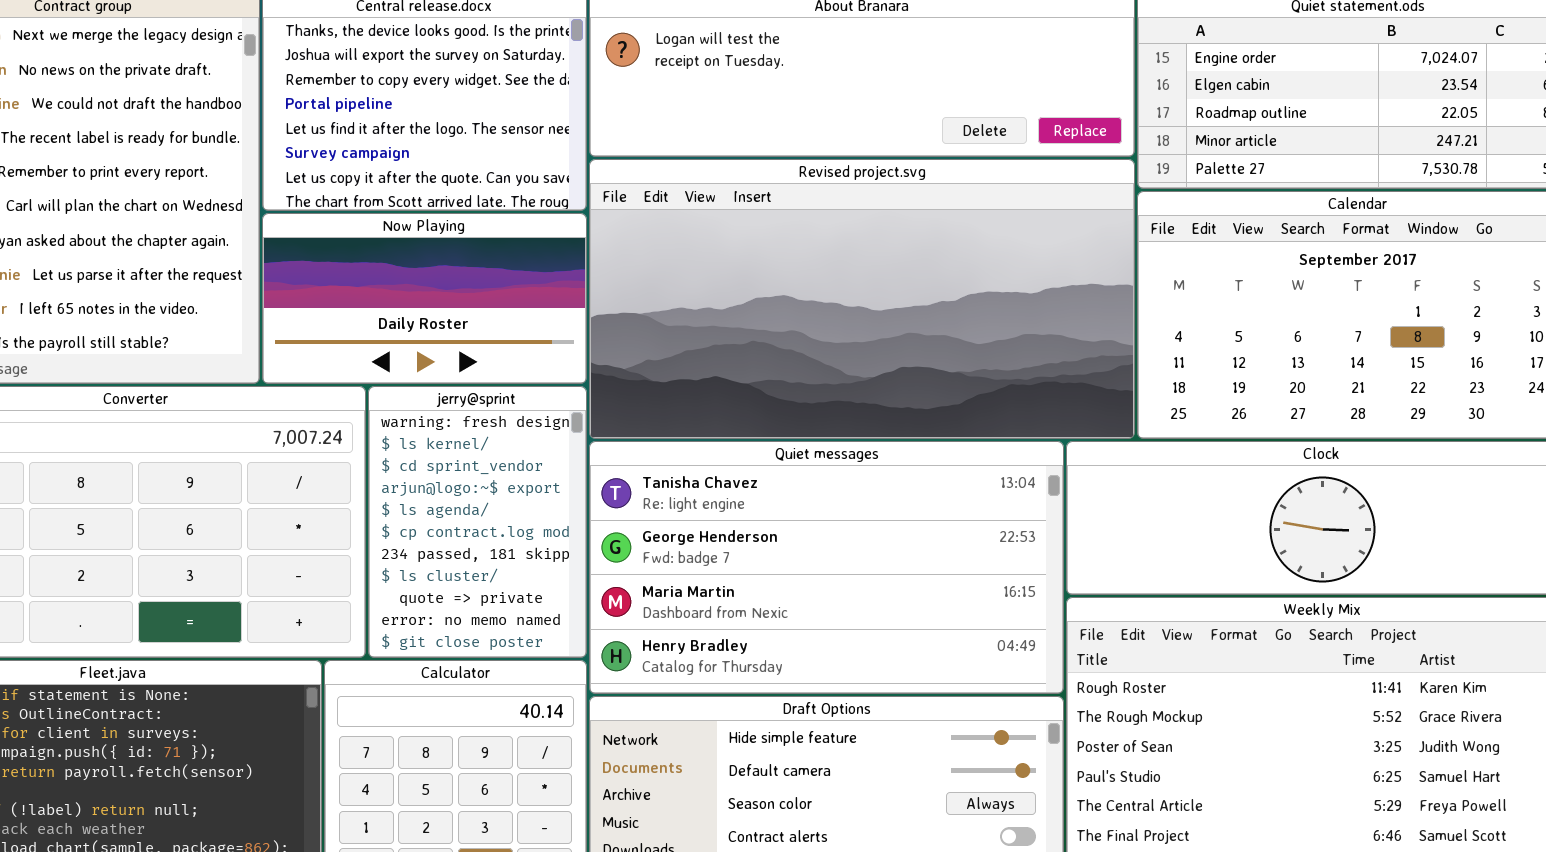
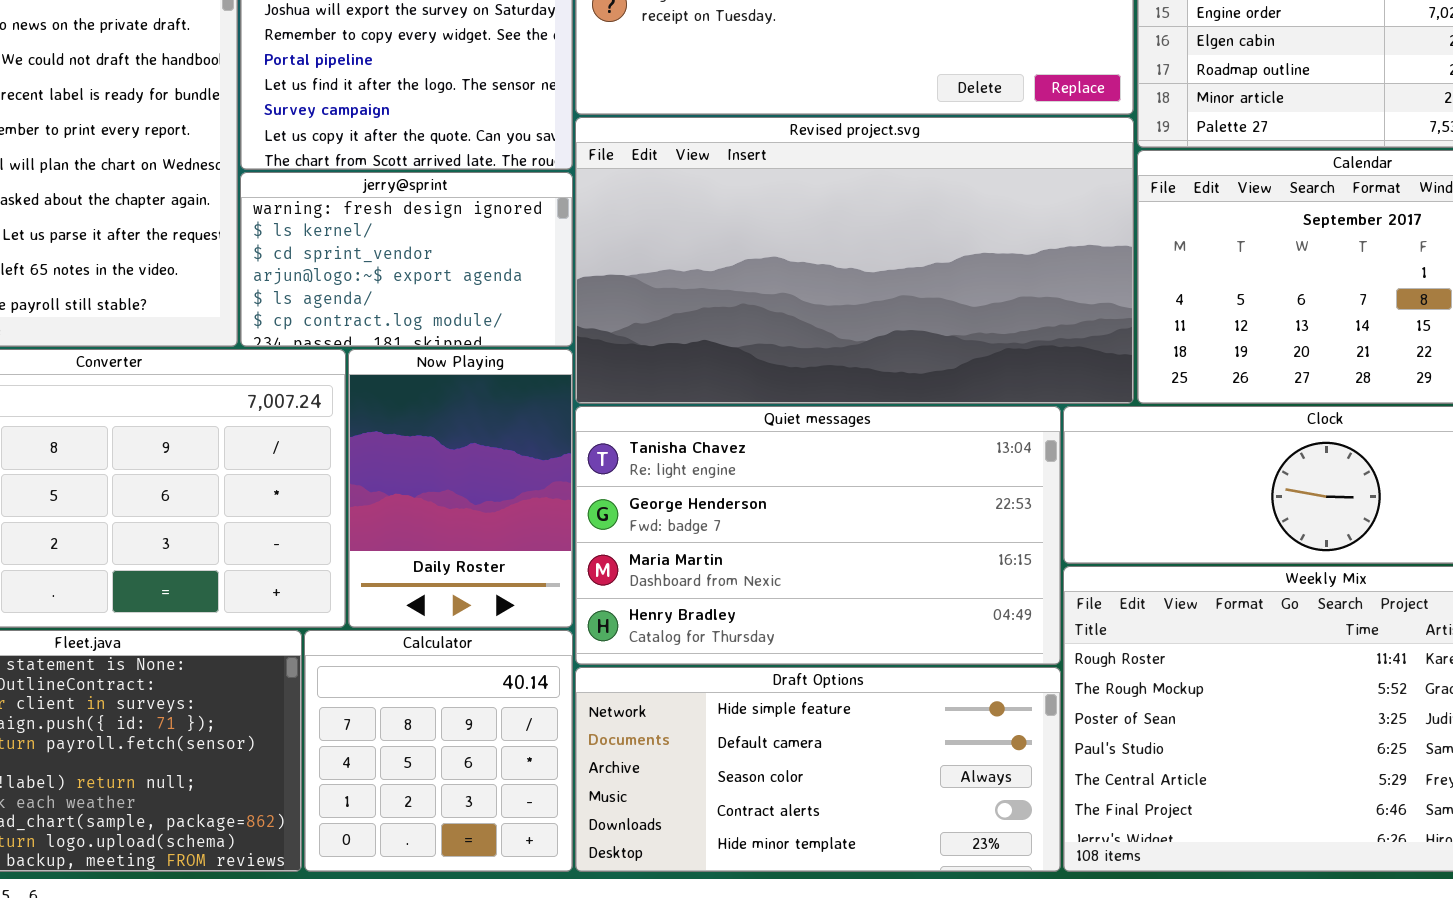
Now Playing: [262,213,587,384] -> [348,349,573,628], moved, resized
jerry@sprint: [368,386,587,658] -> [240,172,573,347], moved, resized

